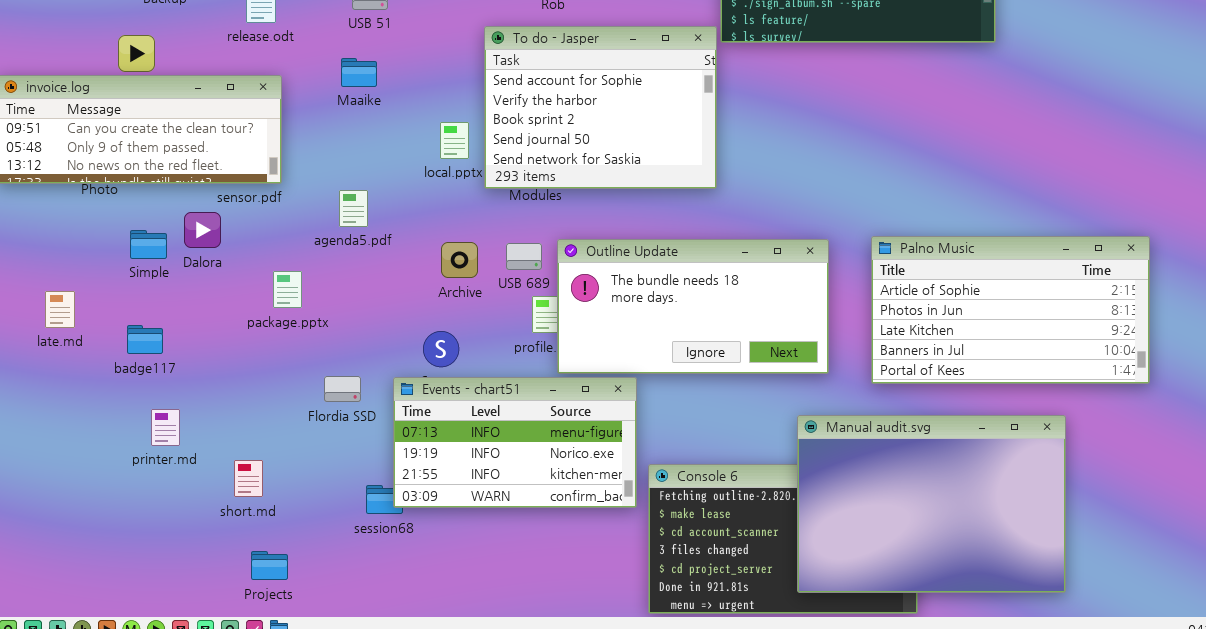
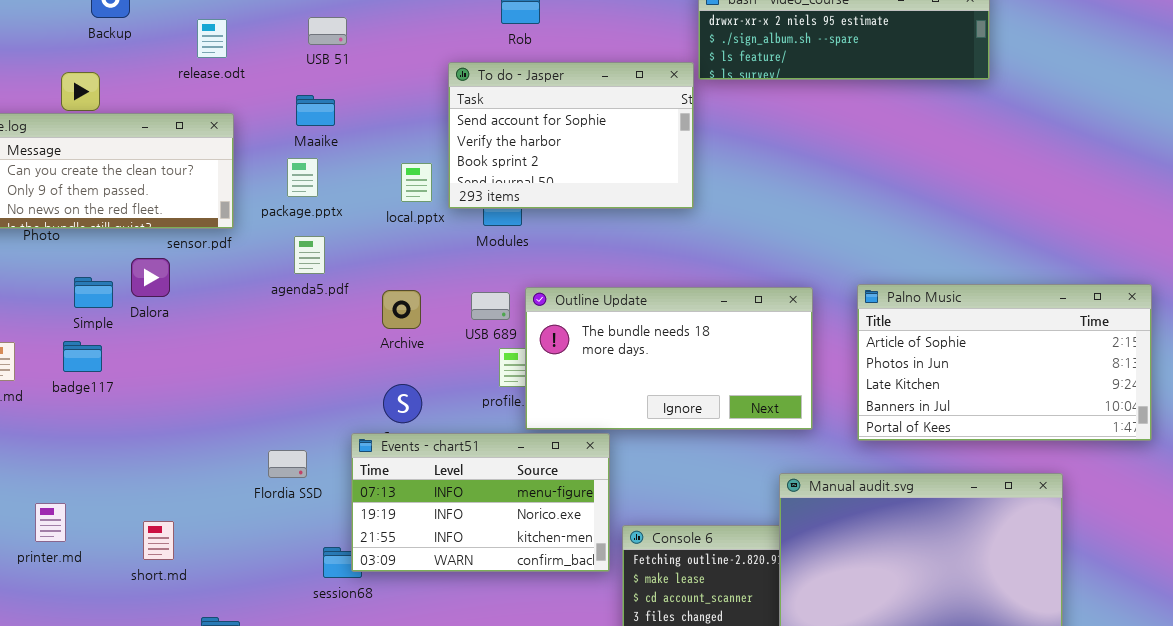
To do - Jasper: [484,26,717,189] -> [448,62,694,209], resized
Archive: [441,242,478,278] -> [382,290,421,329], moved
package.pptx: [273,271,302,308] -> [287,158,318,197], moved
badge117: [127,325,163,354] -> [63,341,102,372], moved
Flordia SSD: [324,376,361,402] -> [268,450,307,478], moved
printer.md: [151,409,180,446] -> [35,503,66,542], moved
short.md: [234,460,263,497] -> [143,521,174,560], moved

